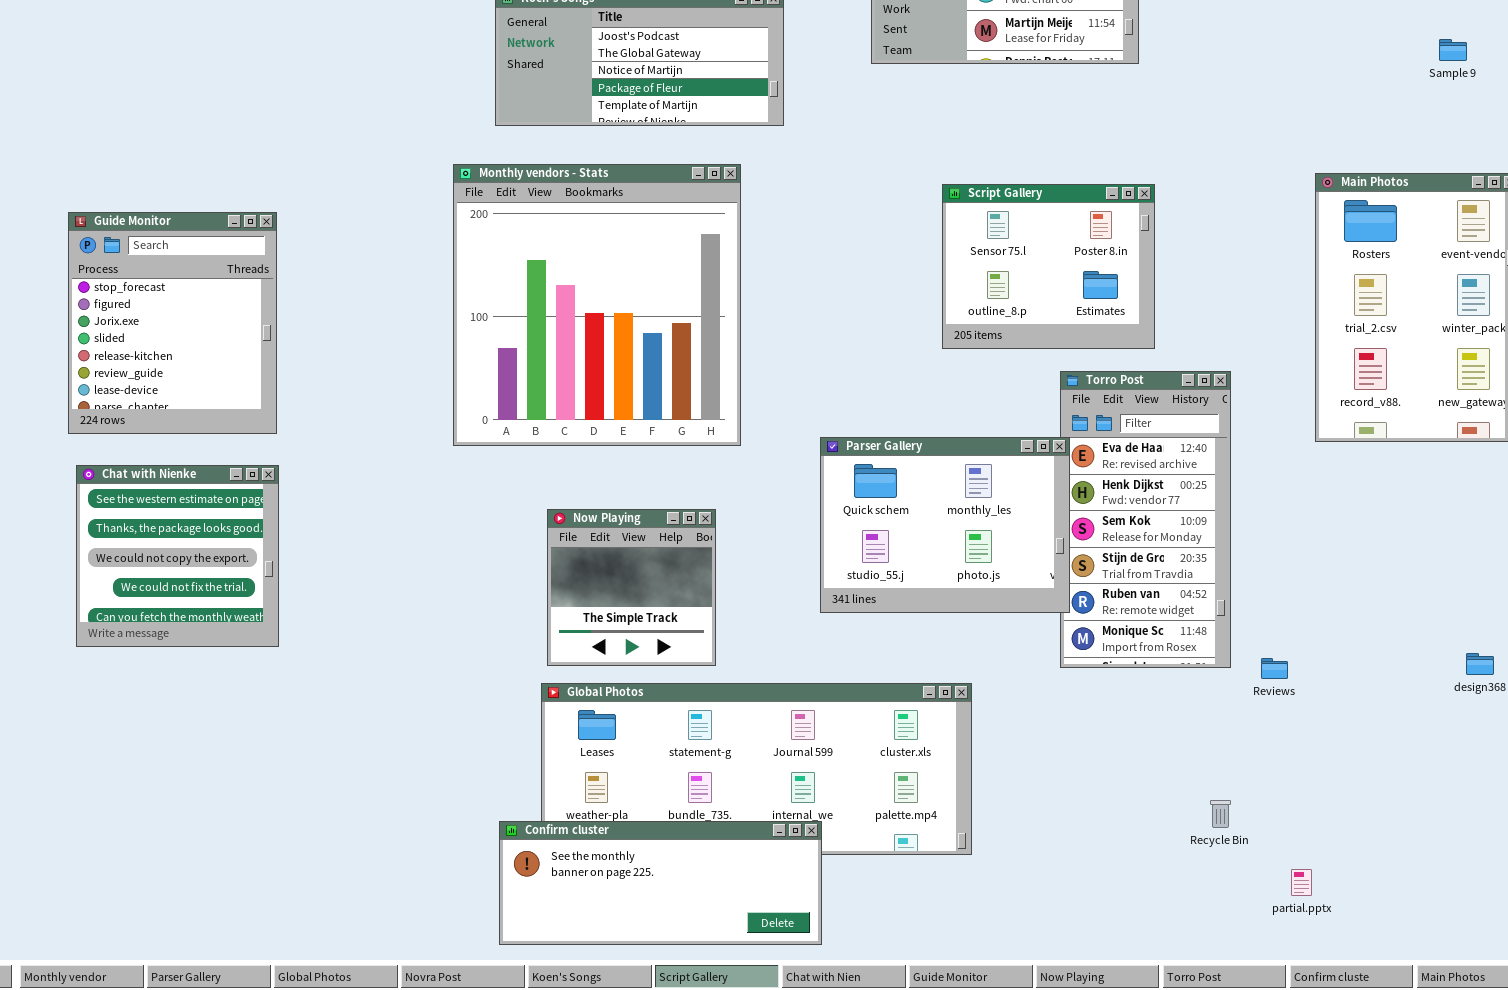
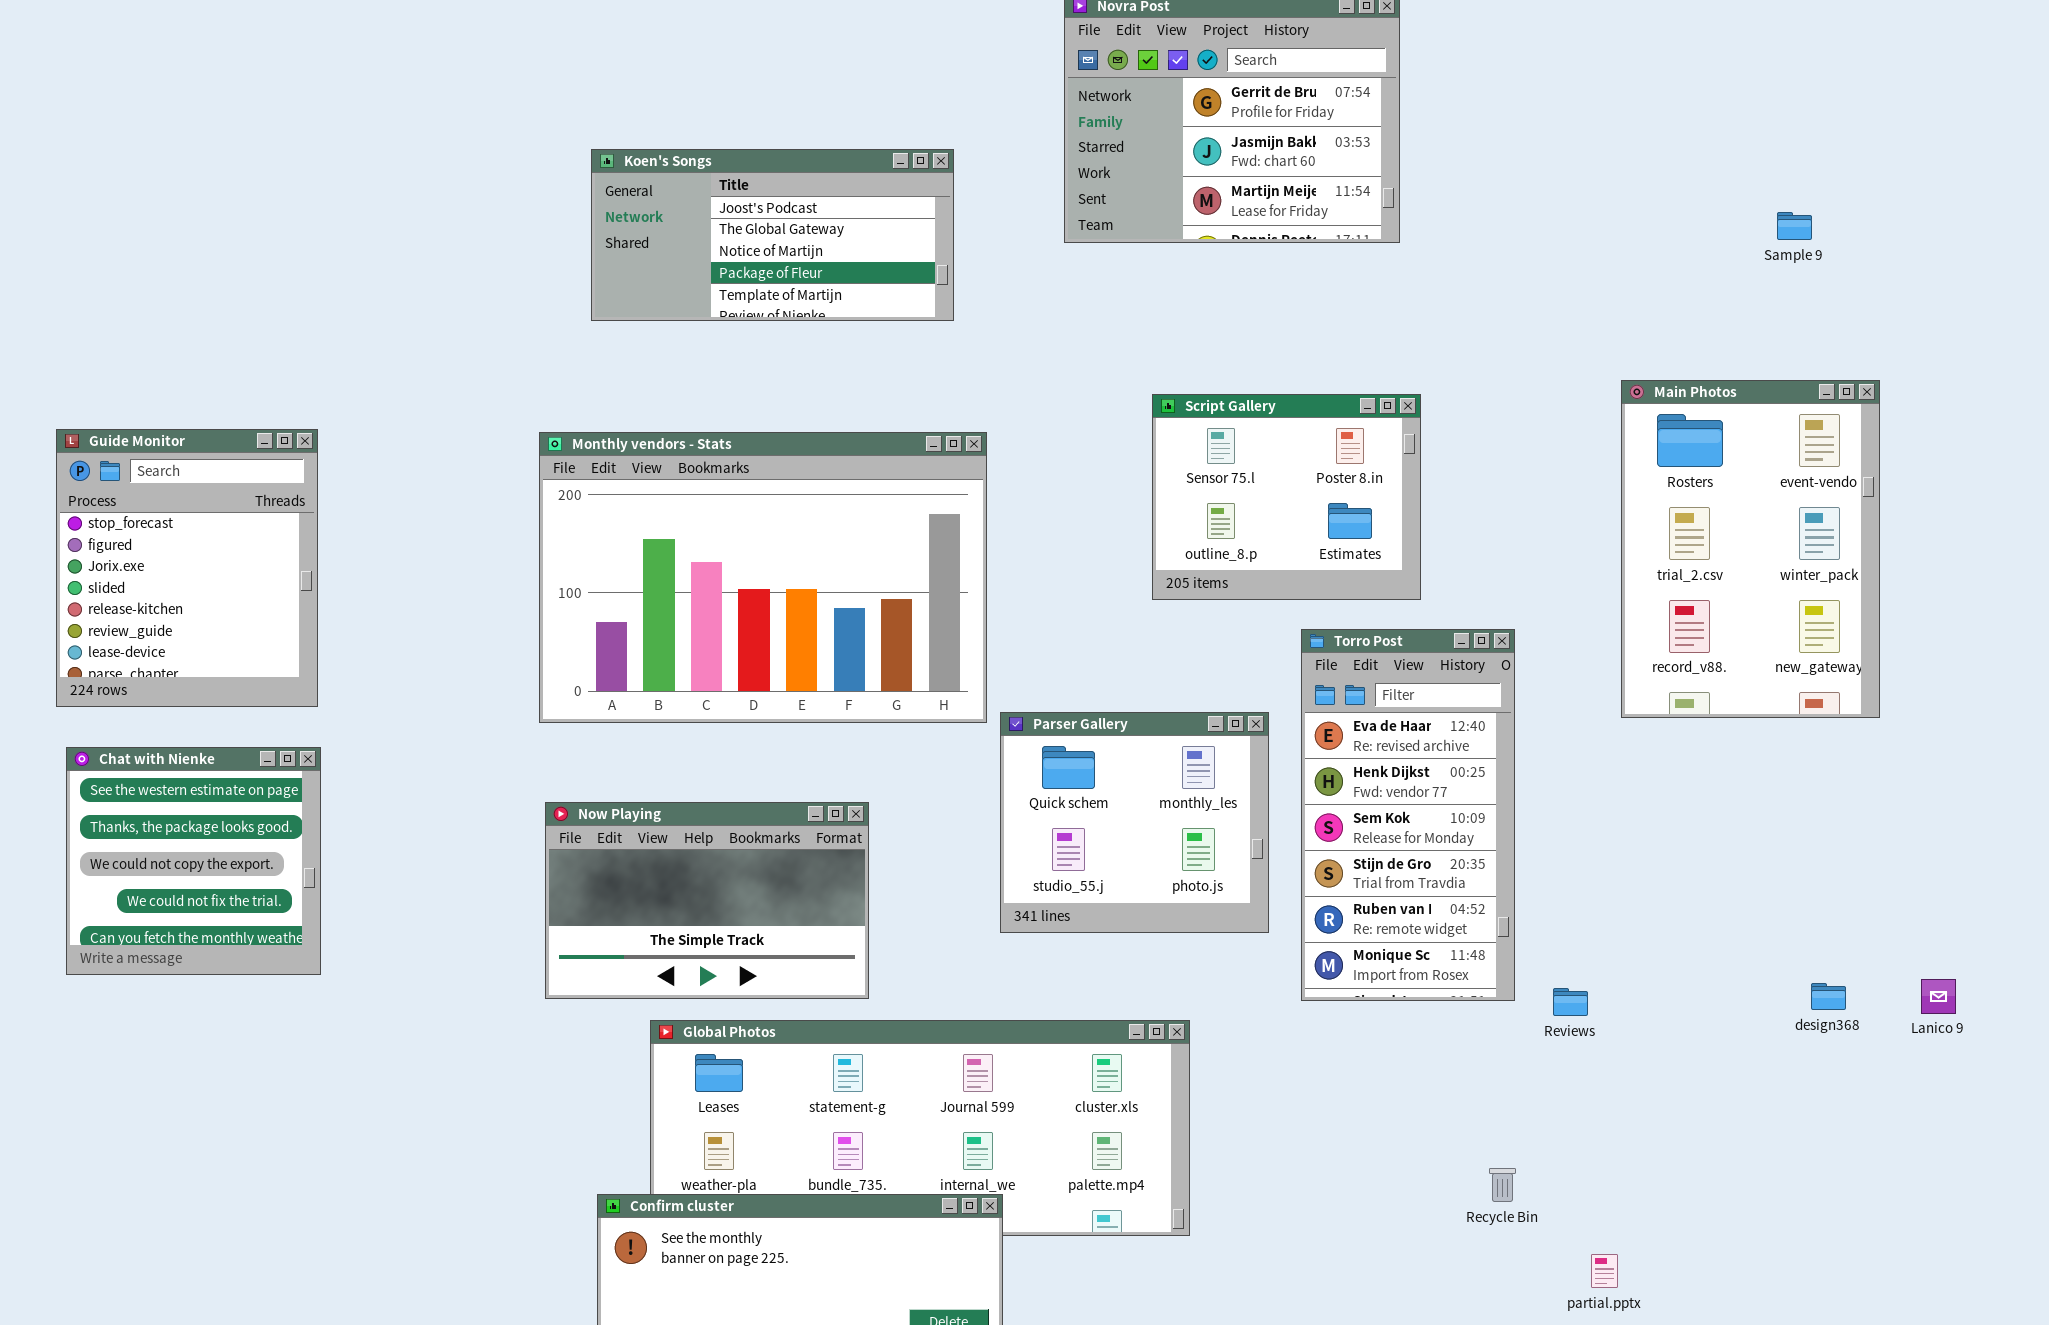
Monthly vendors - Stats: [453,164,741,446] -> [539,432,987,723], resized
Parser Gallery: [820,437,1070,613] -> [1000,712,1269,933], resized
Now Playing: [547,509,716,666] -> [545,802,869,999], resized

